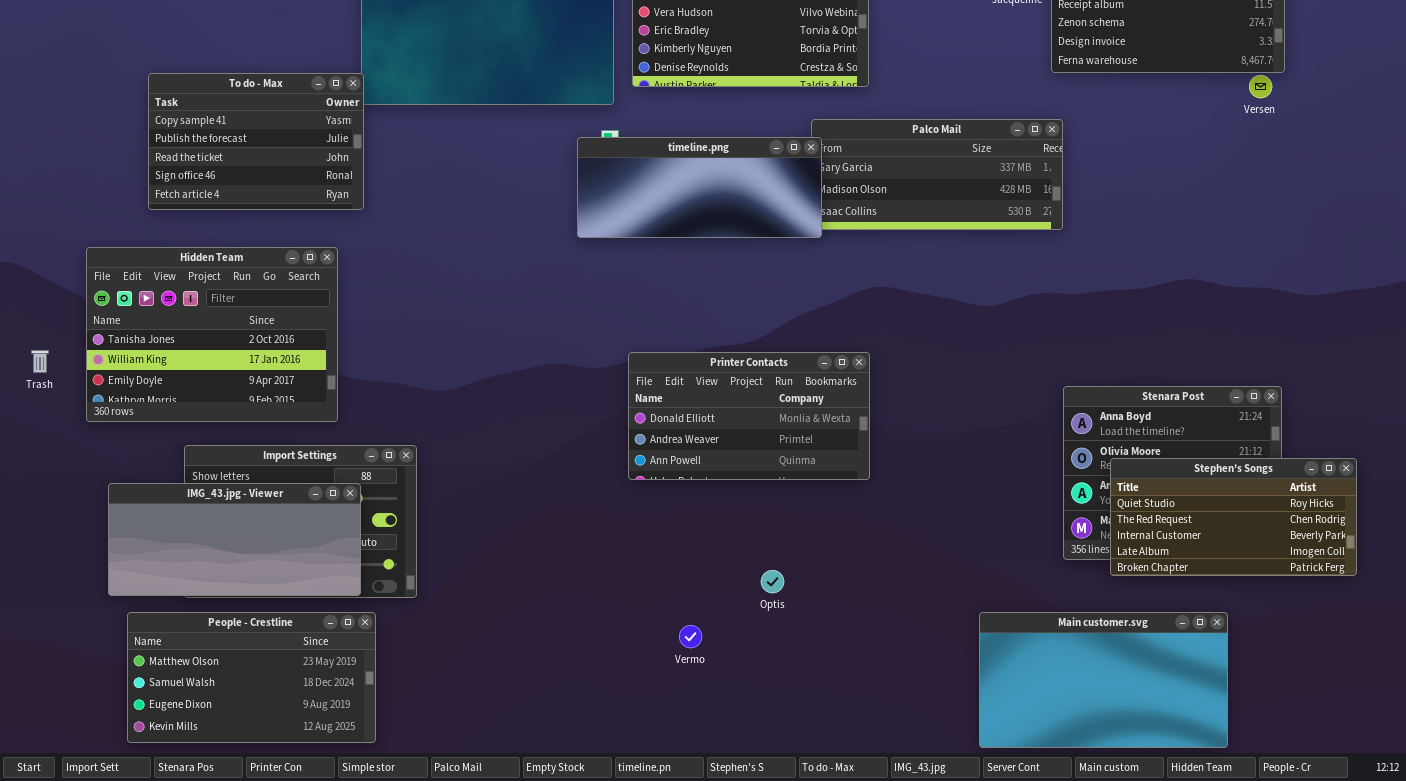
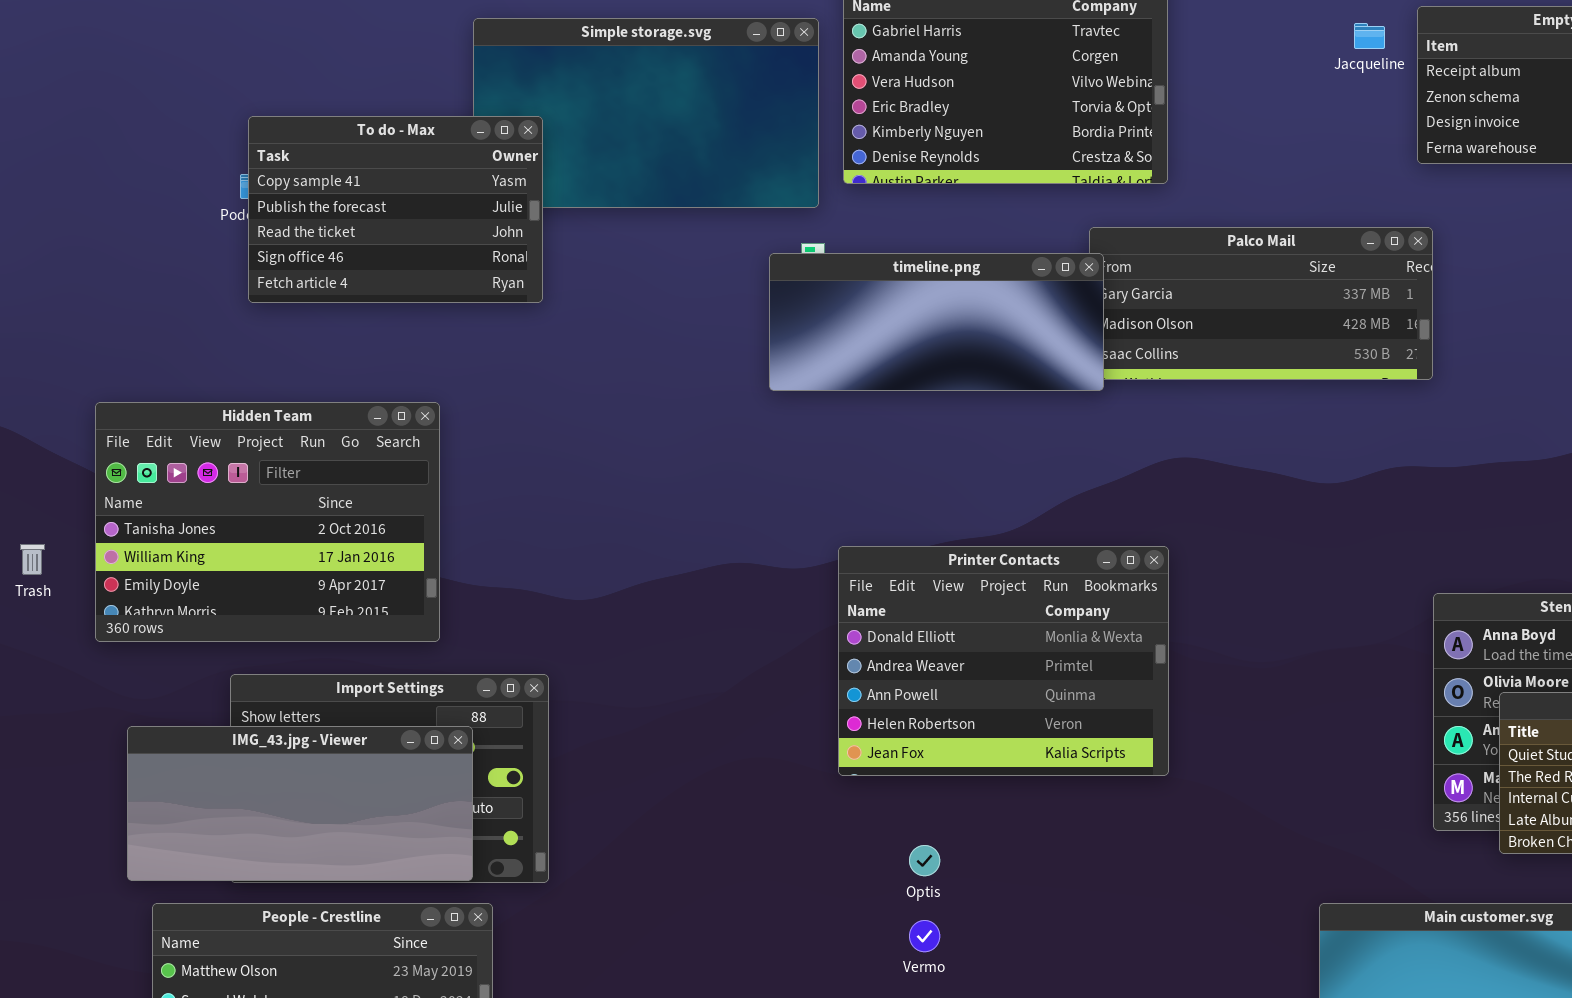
To do - Max: [148,73,364,210] -> [248,116,543,303], moved
Printer Contacts: [628,352,870,480] -> [838,546,1169,776], resized
Optis: [761,570,784,593] -> [909,845,940,876], moved

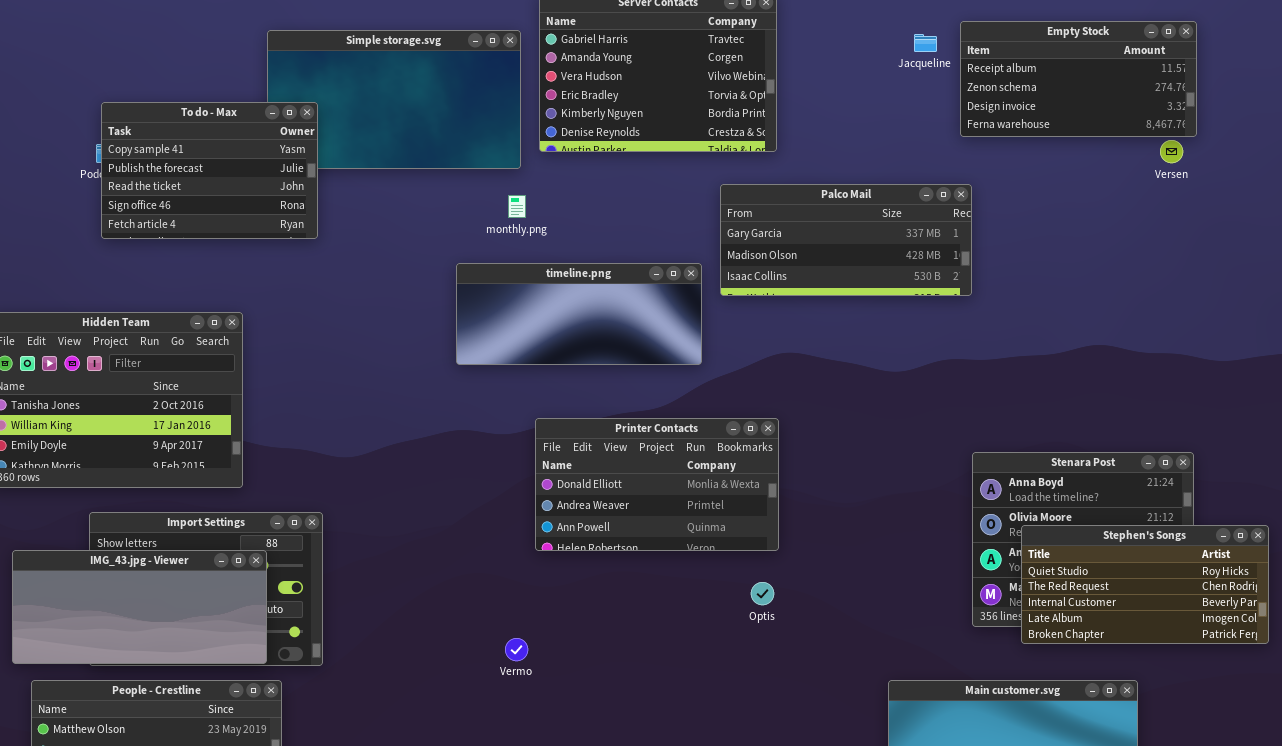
timeline.png: [769,253,1104,391] -> [456,263,702,365], moved
Printer Contacts: [838,546,1169,776] -> [535,418,779,551], resized
Optis: [909,845,940,876] -> [751,582,774,605], moved
Vermo: [909,920,940,952] -> [505,638,528,661], moved

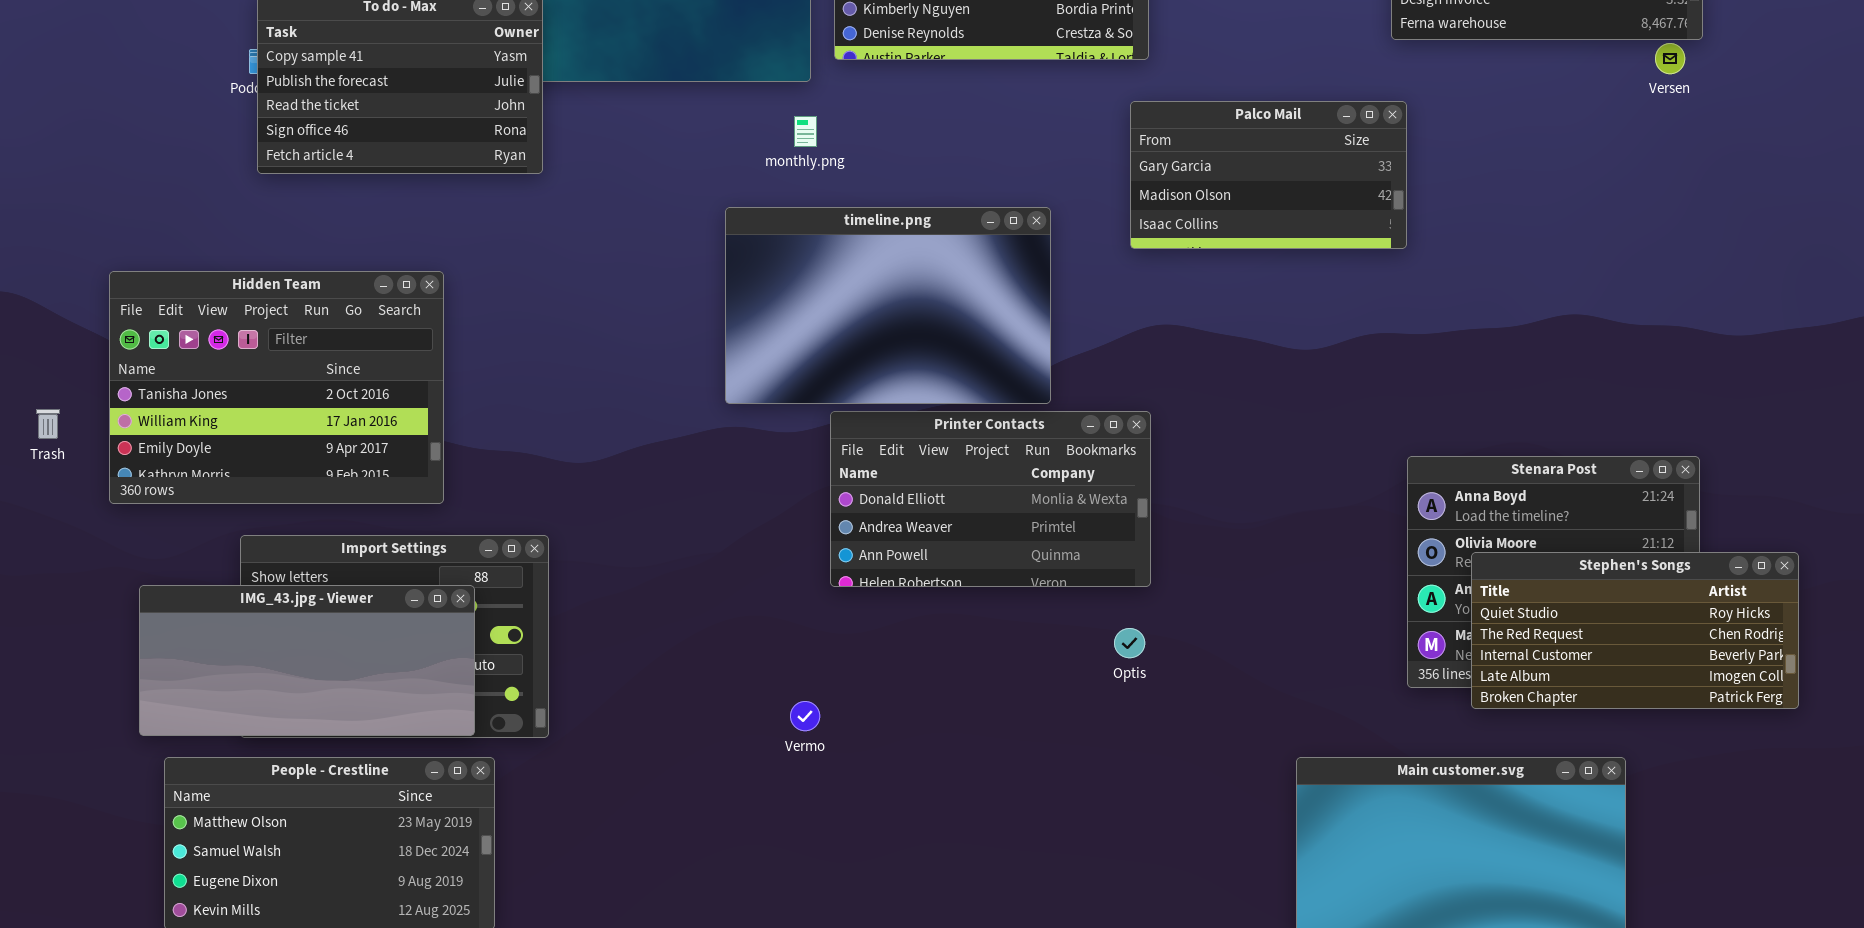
Palco Mail: [720,184,972,296] -> [1130,101,1407,249], resized
timeline.png: [456,263,702,365] -> [725,207,1051,404], resized

